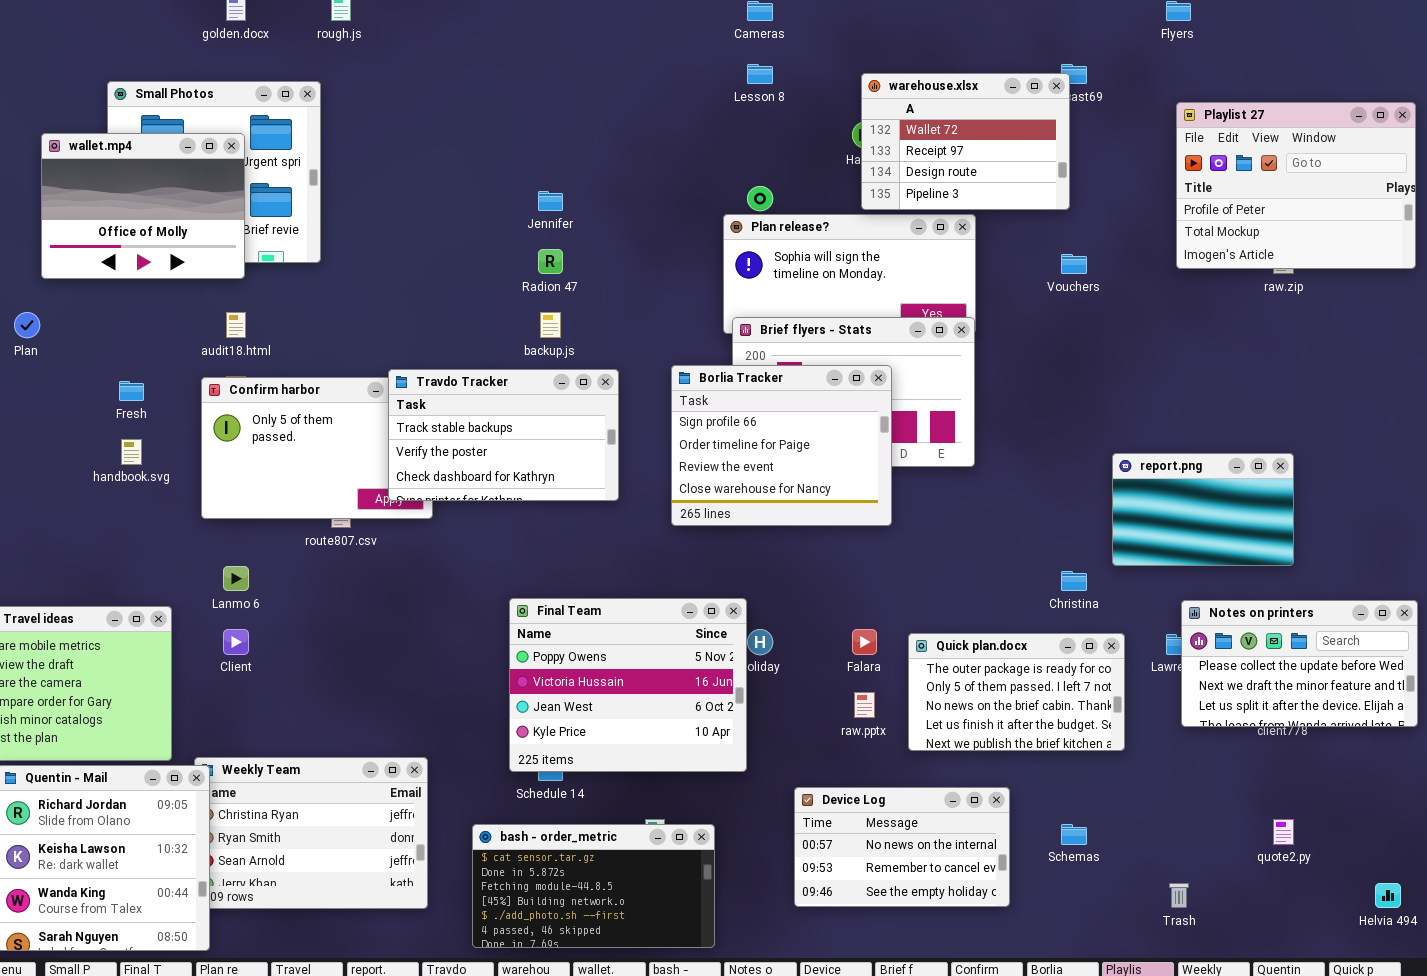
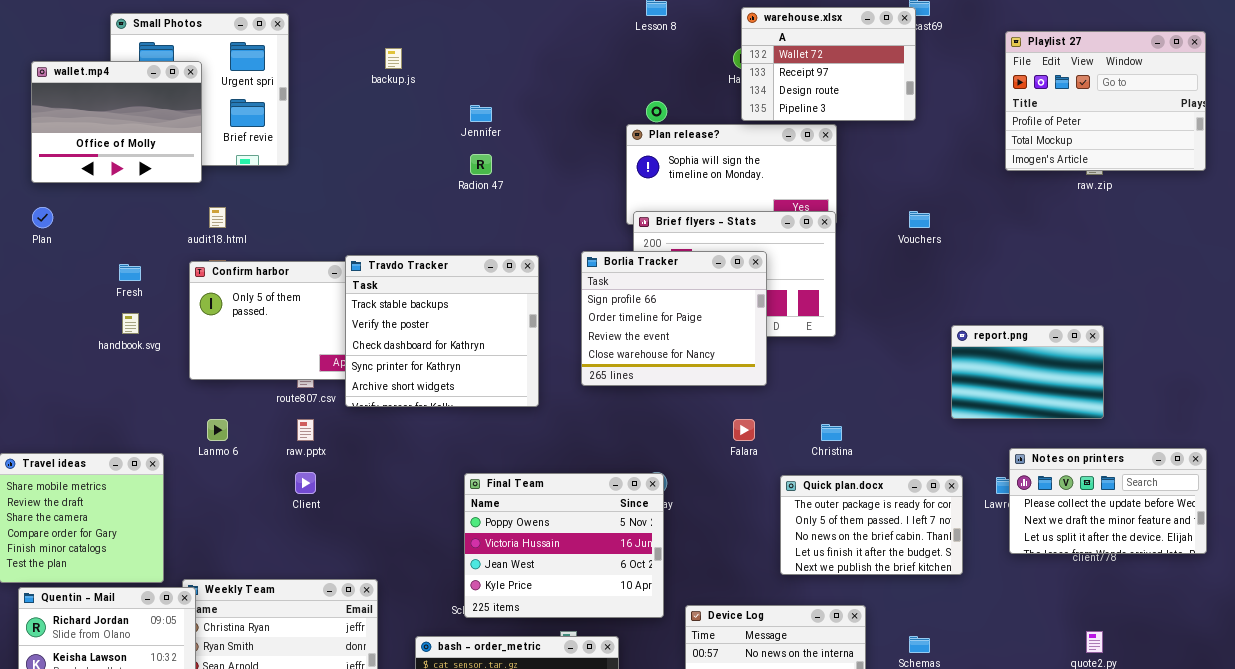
wallet.mp4: [41,133,245,279] -> [31,61,202,183], moved
Vouchers: [1061,254,1087,274] -> [909,211,930,228], moved
backup.js: [540,312,561,338] -> [385,48,402,69], moved
Travdo Tracker: [388,369,619,501] -> [345,255,539,407], resized
Christina: [1061,571,1087,591] -> [821,424,842,441], moved
Final Team: [509,598,747,772] -> [464,473,664,618], moved
Client: [223,629,249,655] -> [295,472,316,494], moved
Falara: [852,629,877,655] -> [733,419,755,441], moved
raw.pptx: [854,692,875,718] -> [297,419,314,441], moved

